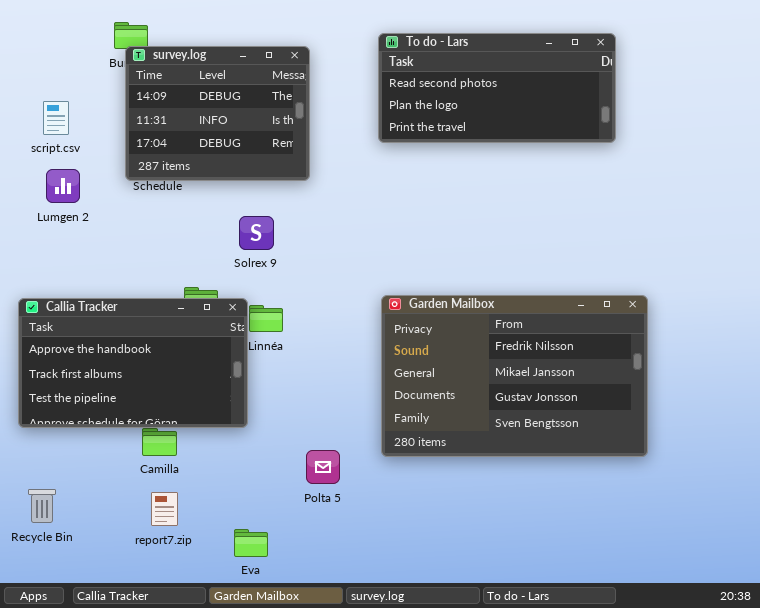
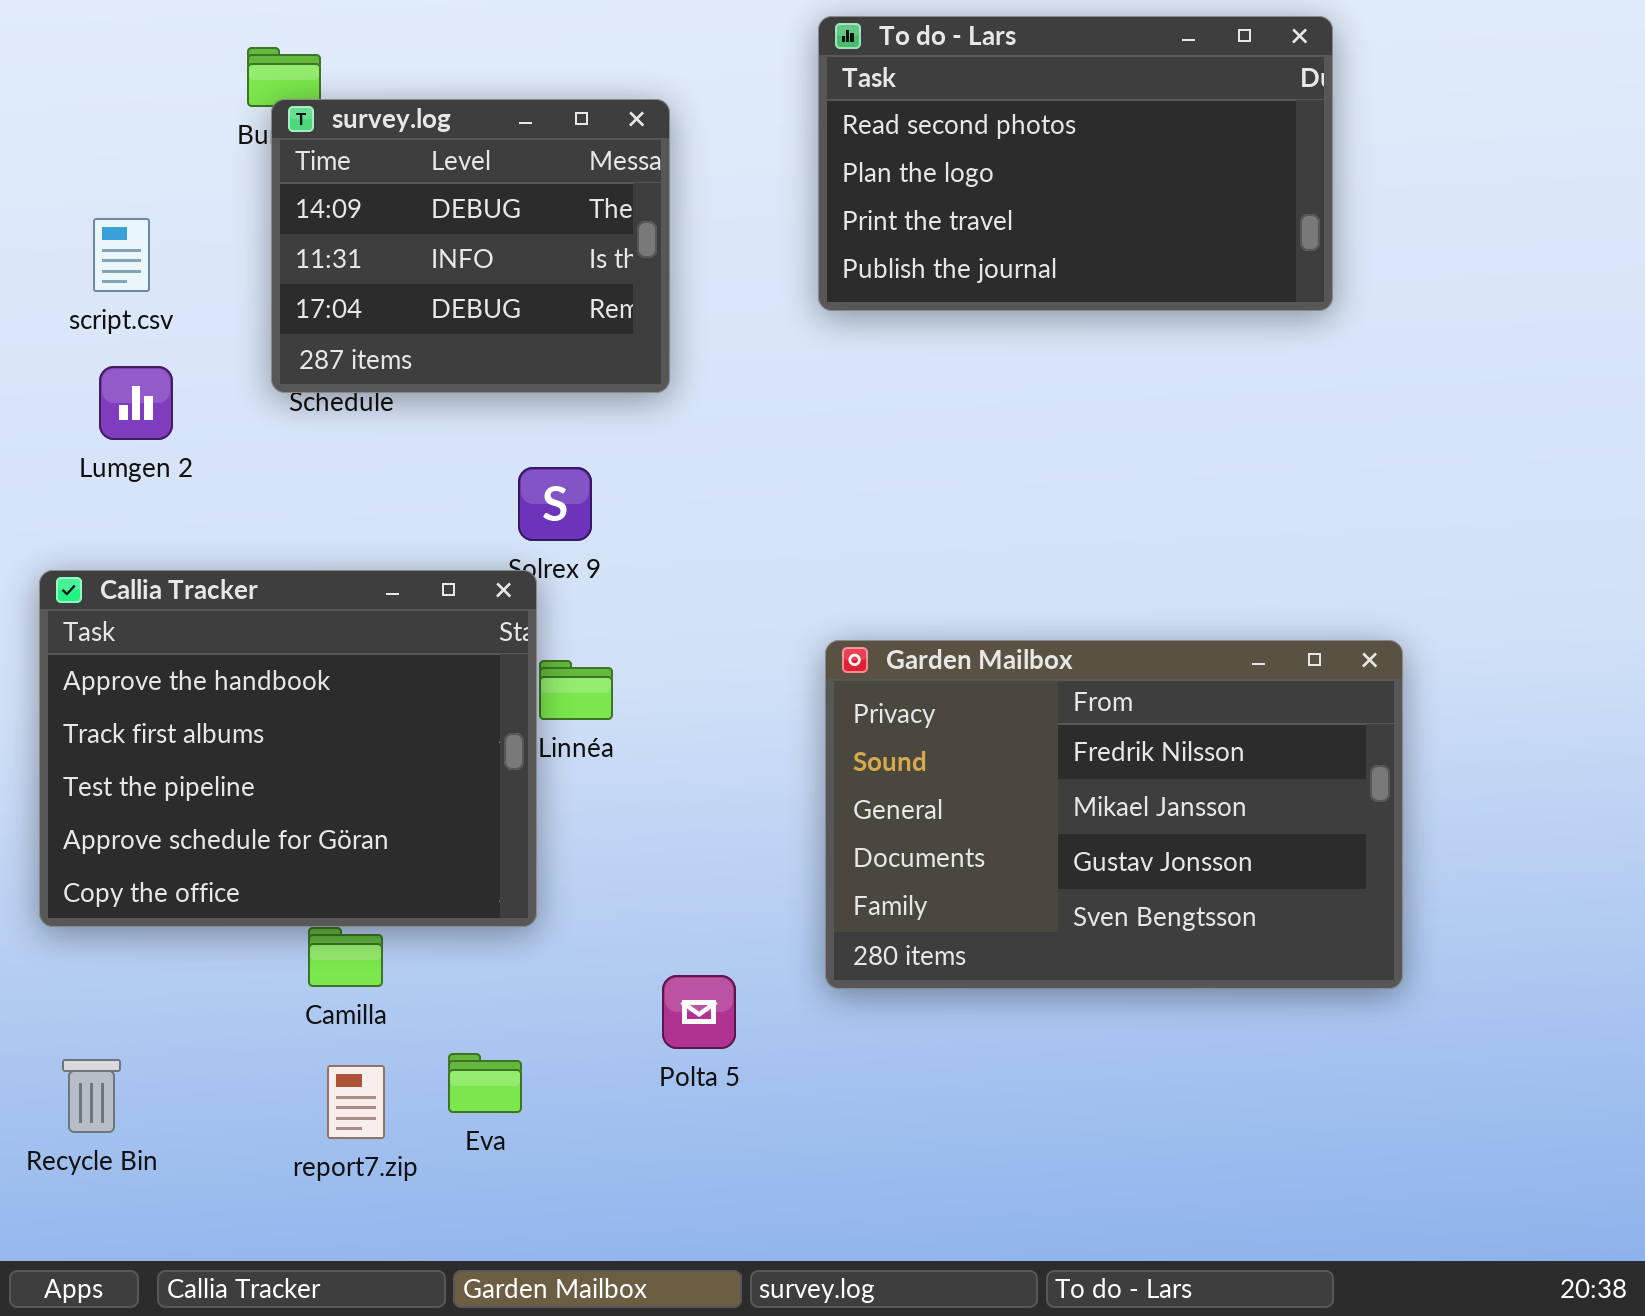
To do - Lars: [378,33,616,143] -> [818,16,1333,311], resized
Callia Tracker: [18,298,248,428] -> [39,570,537,927], resized
Eva: [234,529,268,557] -> [448,1053,522,1113], moved

